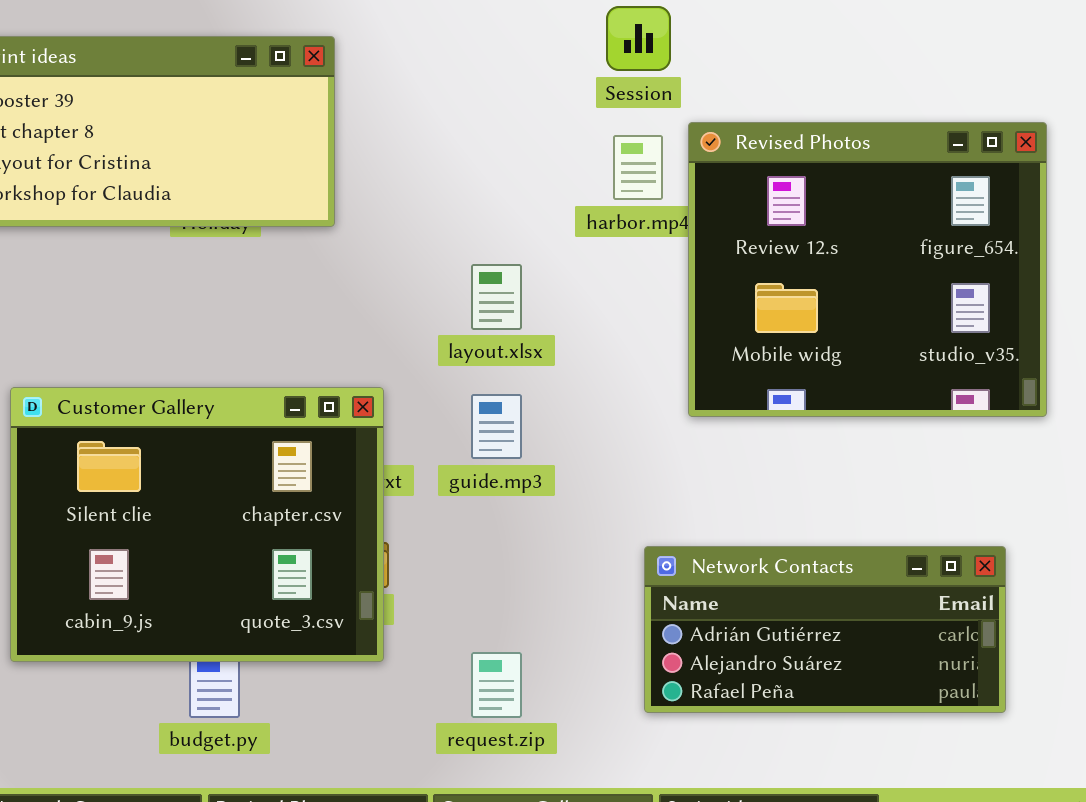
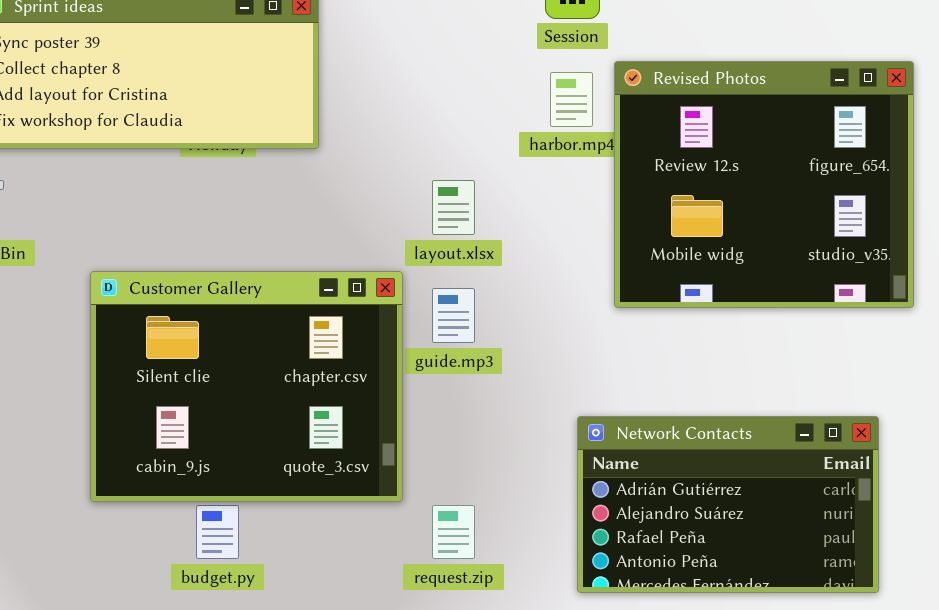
Customer Gallery: [10,387,384,662] -> [90,271,403,502], moved
Network Contacts: [644,546,1006,713] -> [577,416,879,593], resized

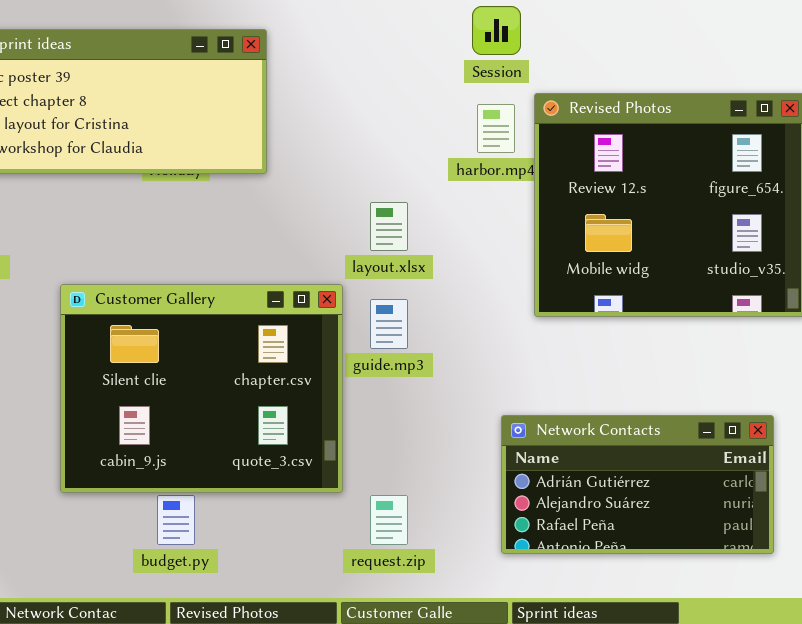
Network Contacts: [577,416,879,593] -> [501,415,774,554], resized

